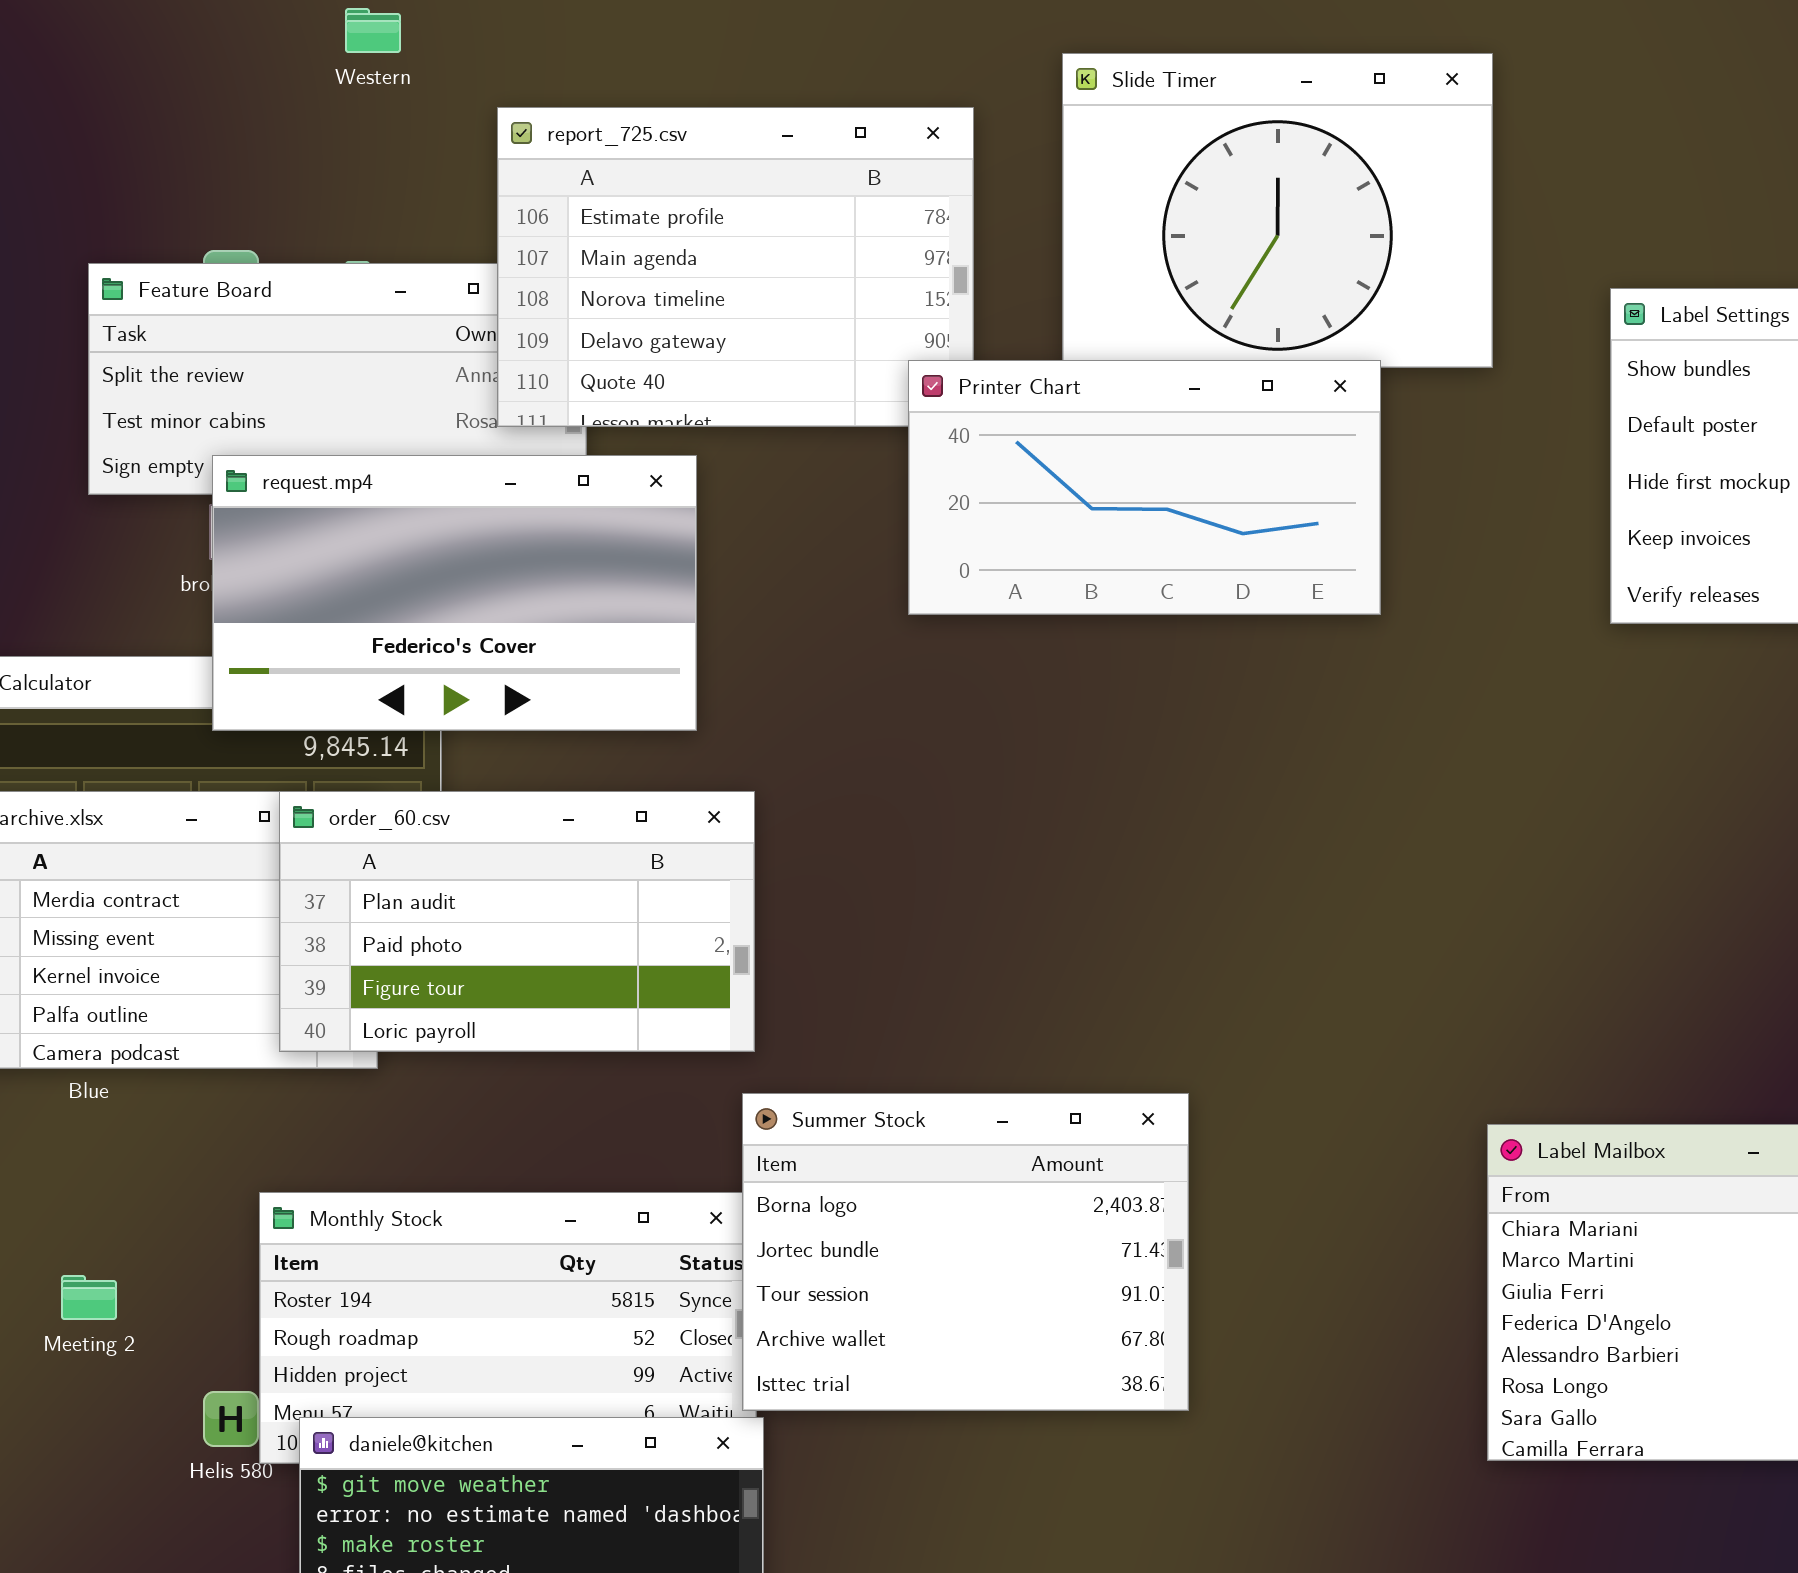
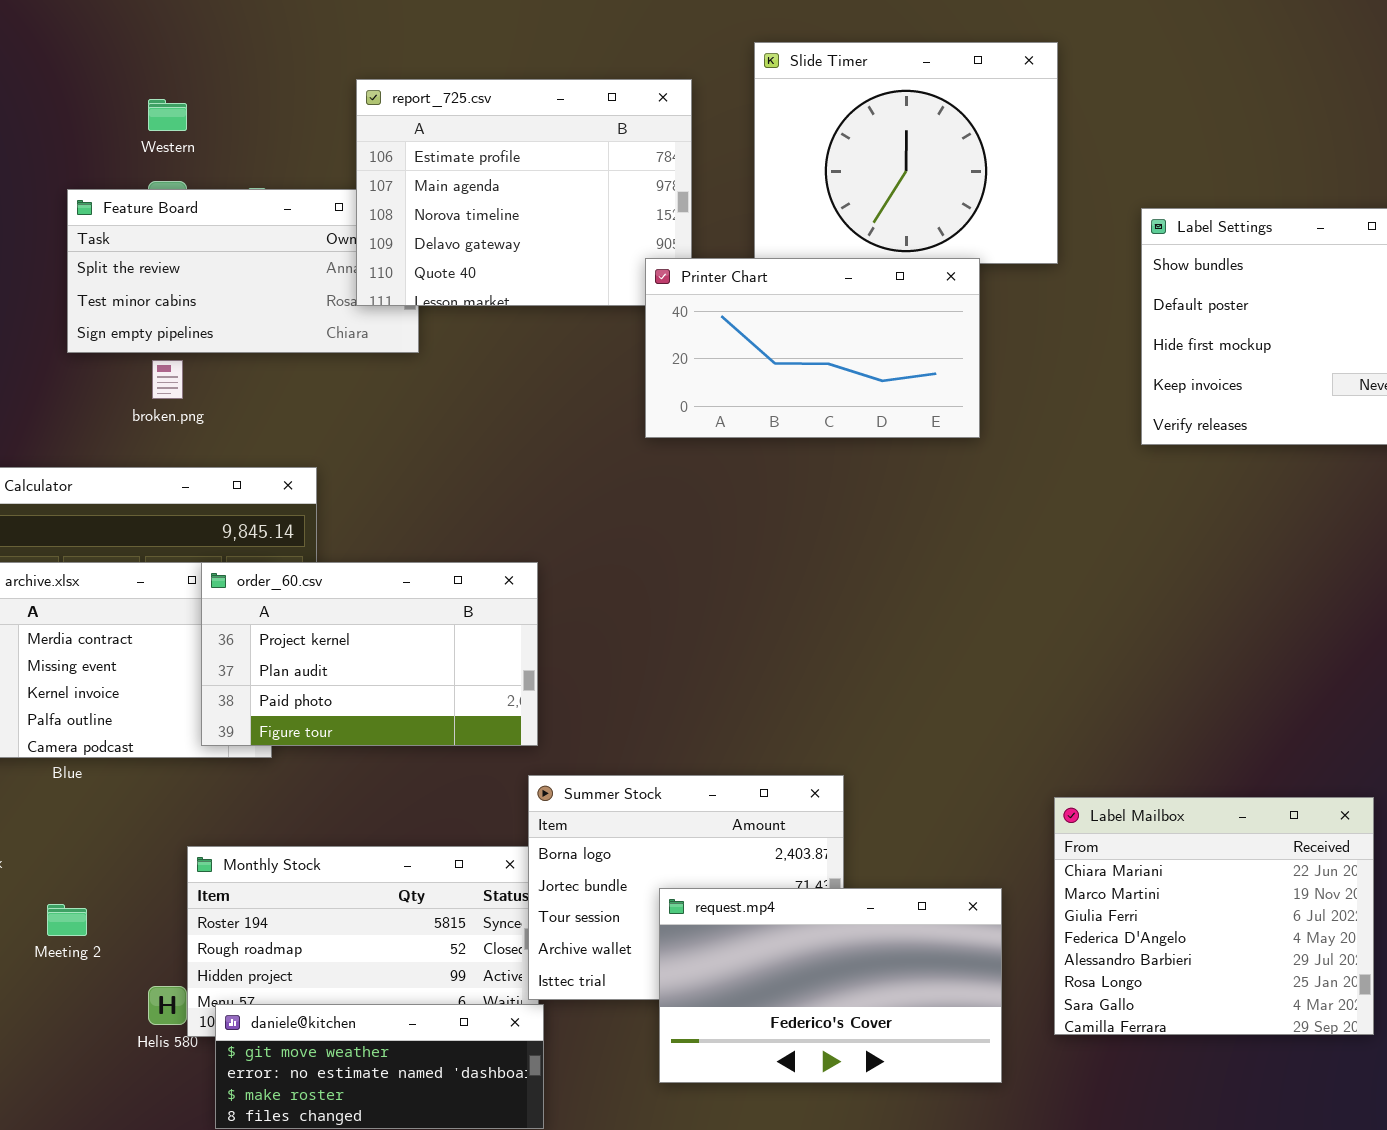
Western: [345,8,401,53] -> [148,99,187,131], moved
request.mp4: [212,455,697,731] -> [659,888,1002,1083], moved
order_60.csv: [279,791,755,1052] -> [201,562,538,746], scrolled up 1 row

